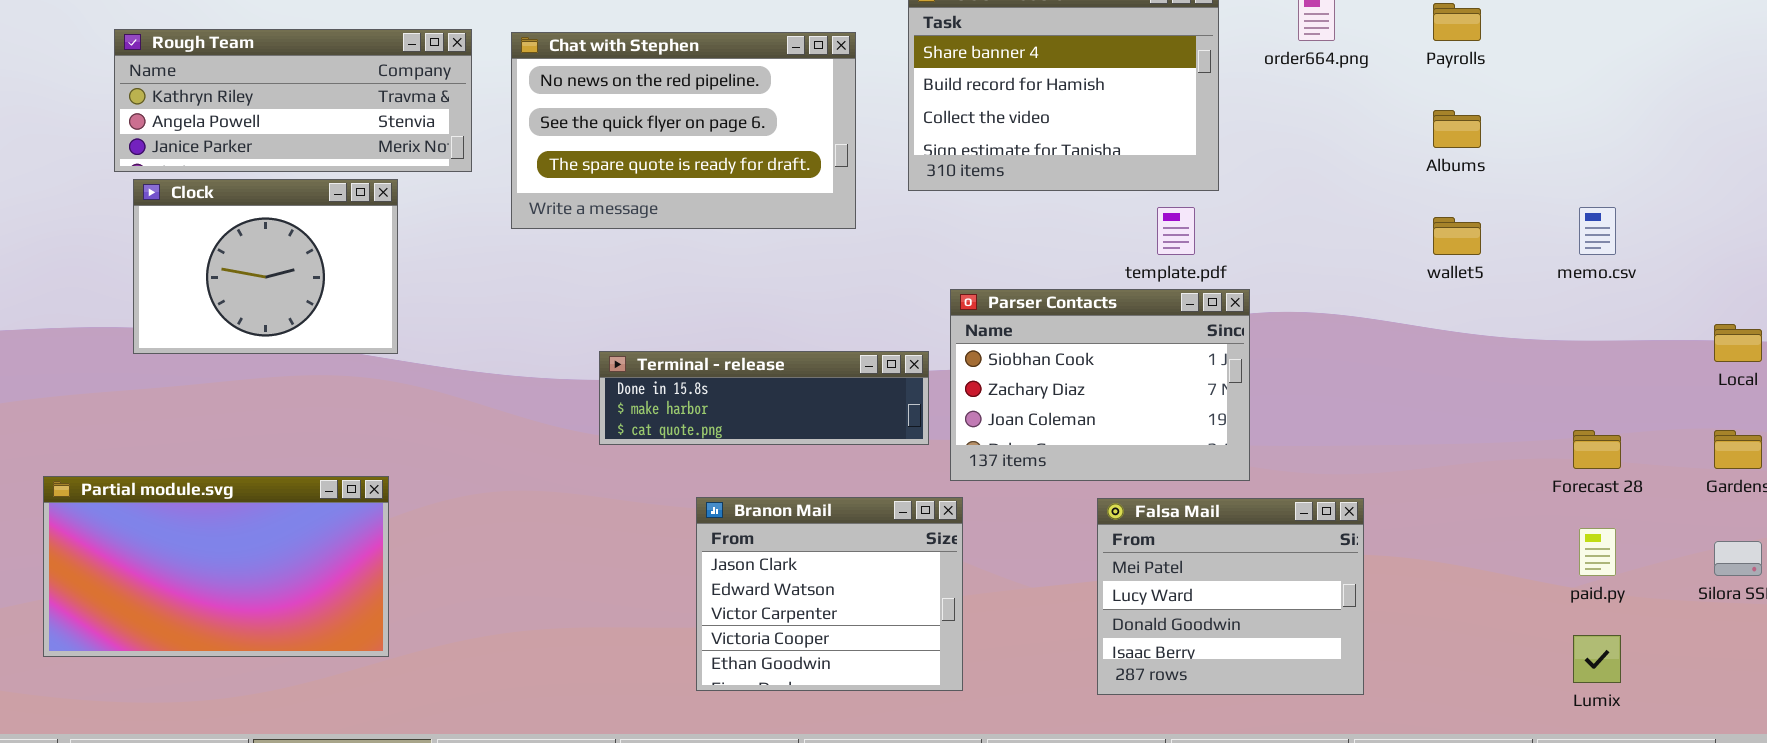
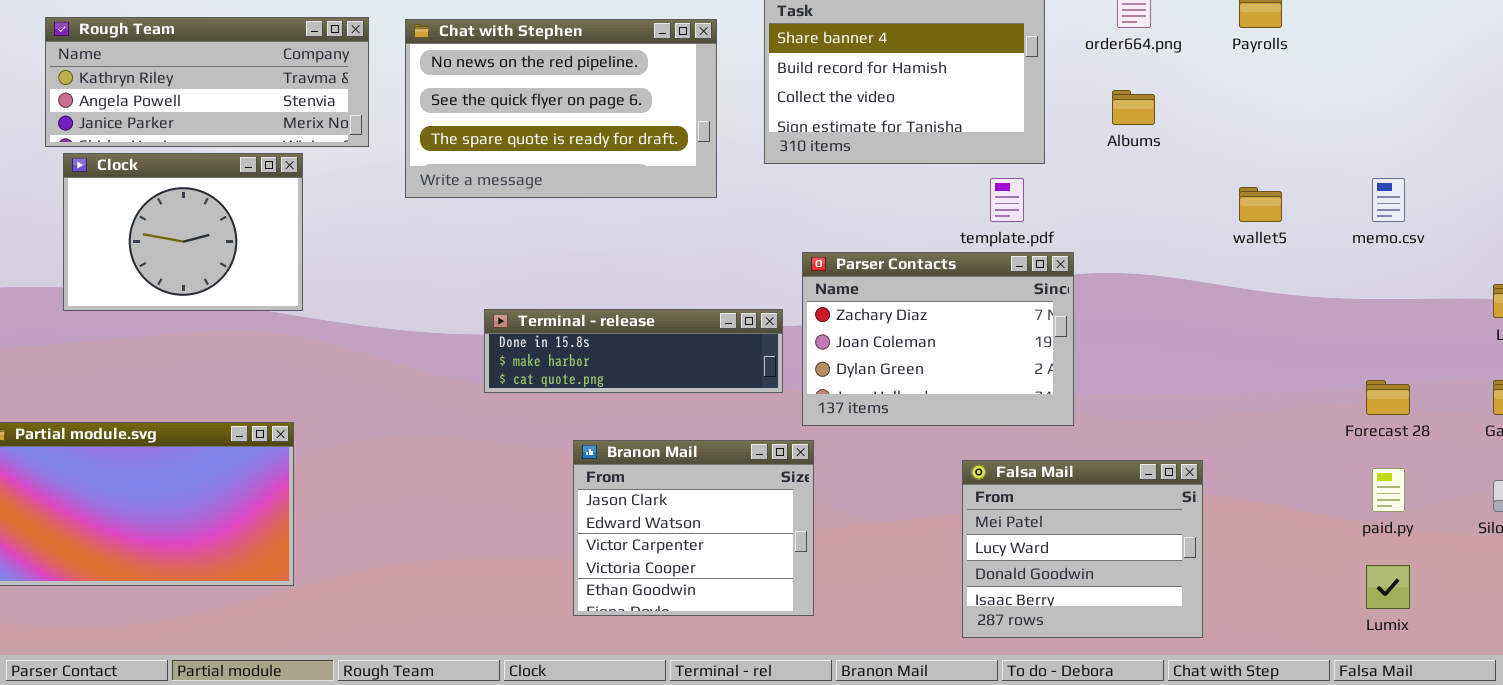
Albums: [1433,110,1481,148] -> [1112,90,1155,125], moved
Parser Contacts: [950,289,1250,481] -> [802,252,1074,426], scrolled down 1 row
Falsa Mail: [1097,498,1364,695] -> [962,460,1203,638], moved

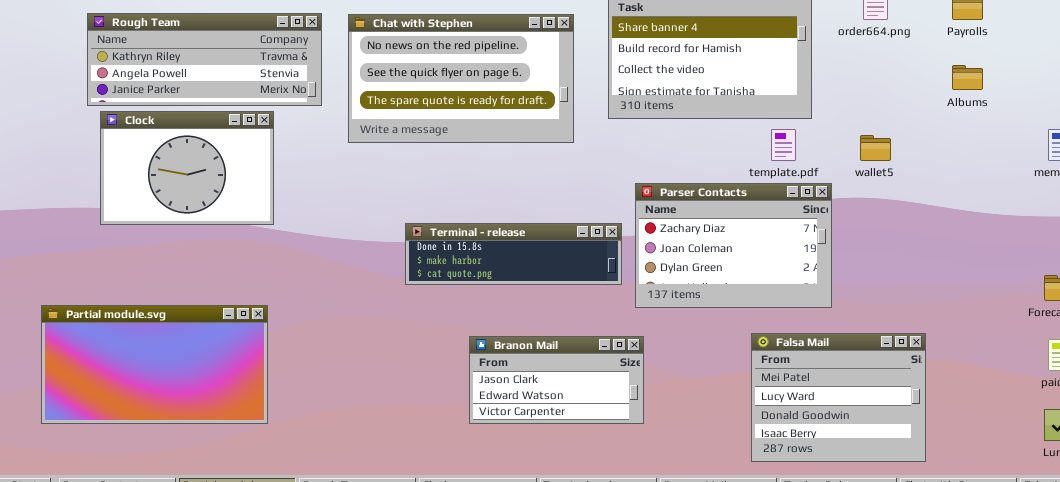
Albums: [1112,90,1155,125] -> [952,65,983,90], moved
wallet5: [1239,187,1282,222] -> [860,135,891,161], moved
Branon Mail: [573,440,814,616] -> [469,336,644,424], moved, resized

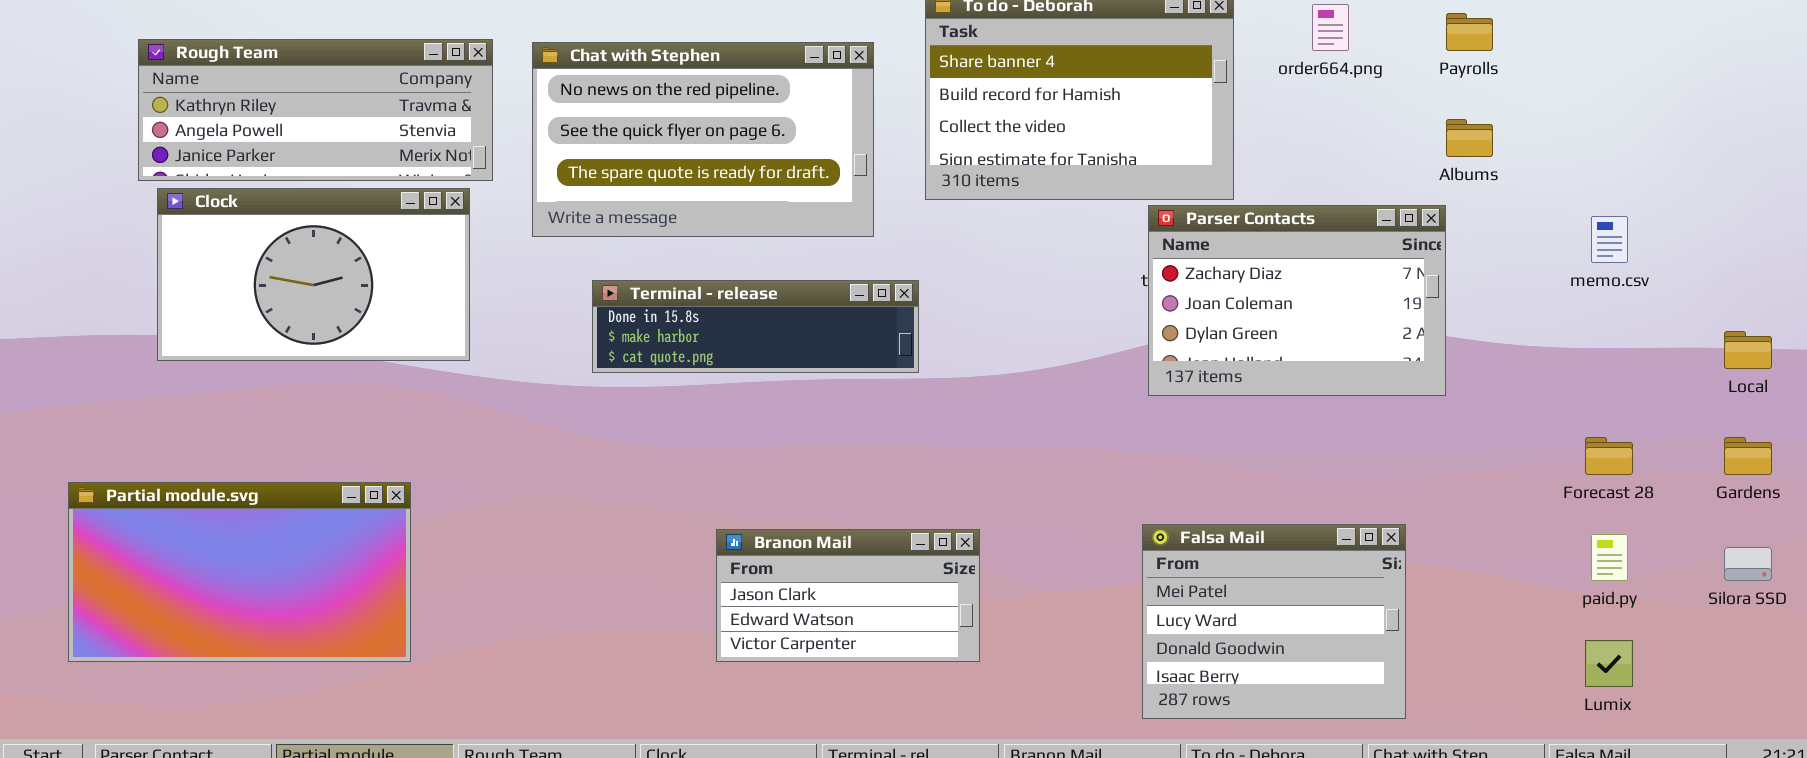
Clock: [100,111,274,225] -> [157,188,470,361], resized
Parser Contacts: [635,183,832,308] -> [1148,205,1446,396], moved
Terminal - release: [405,223,622,285] -> [592,280,919,373], moved

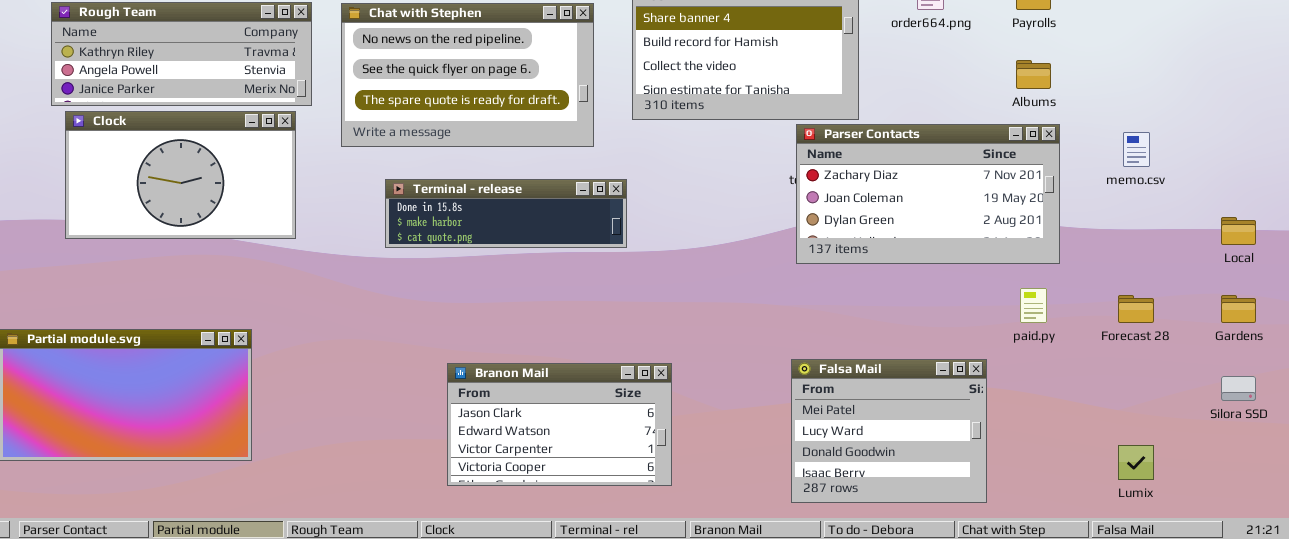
Parser Contacts: [1148,205,1446,396] -> [796,124,1060,264], resized
Branon Mail: [716,529,980,662] -> [447,363,672,486], resized
paid.py: [1591,534,1628,581] -> [1020,288,1047,323], moved

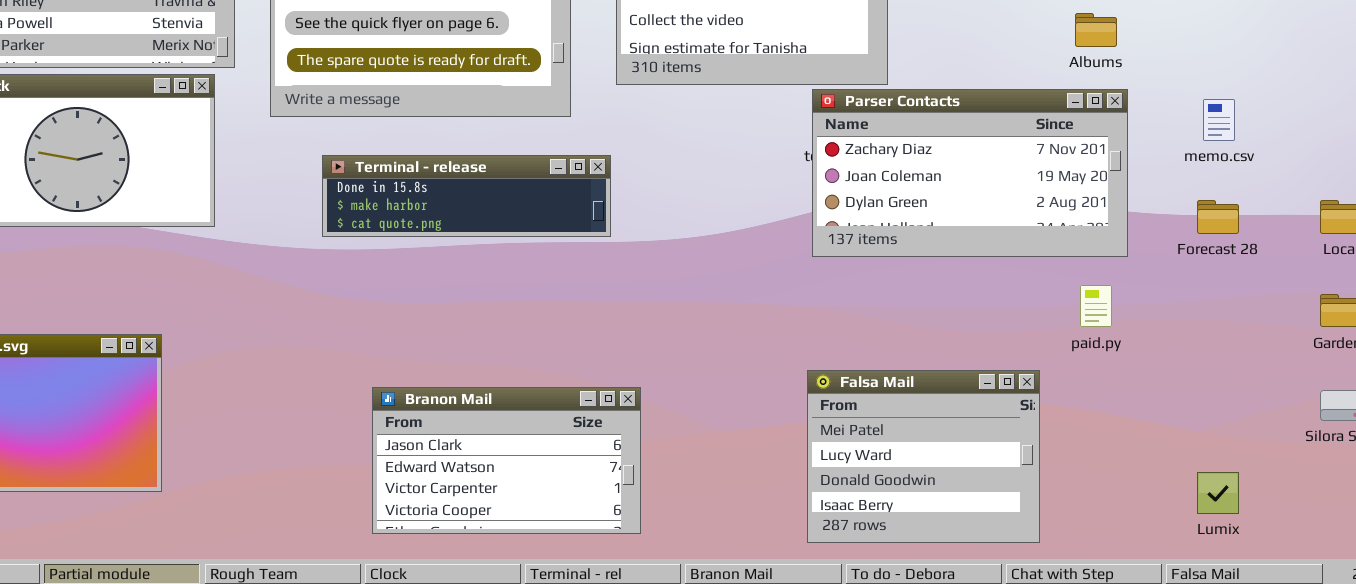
Forecast 28: [1118,295,1154,323] -> [1197,200,1239,234], moved
Branon Mail: [447,363,672,486] -> [372,387,641,534], moved

